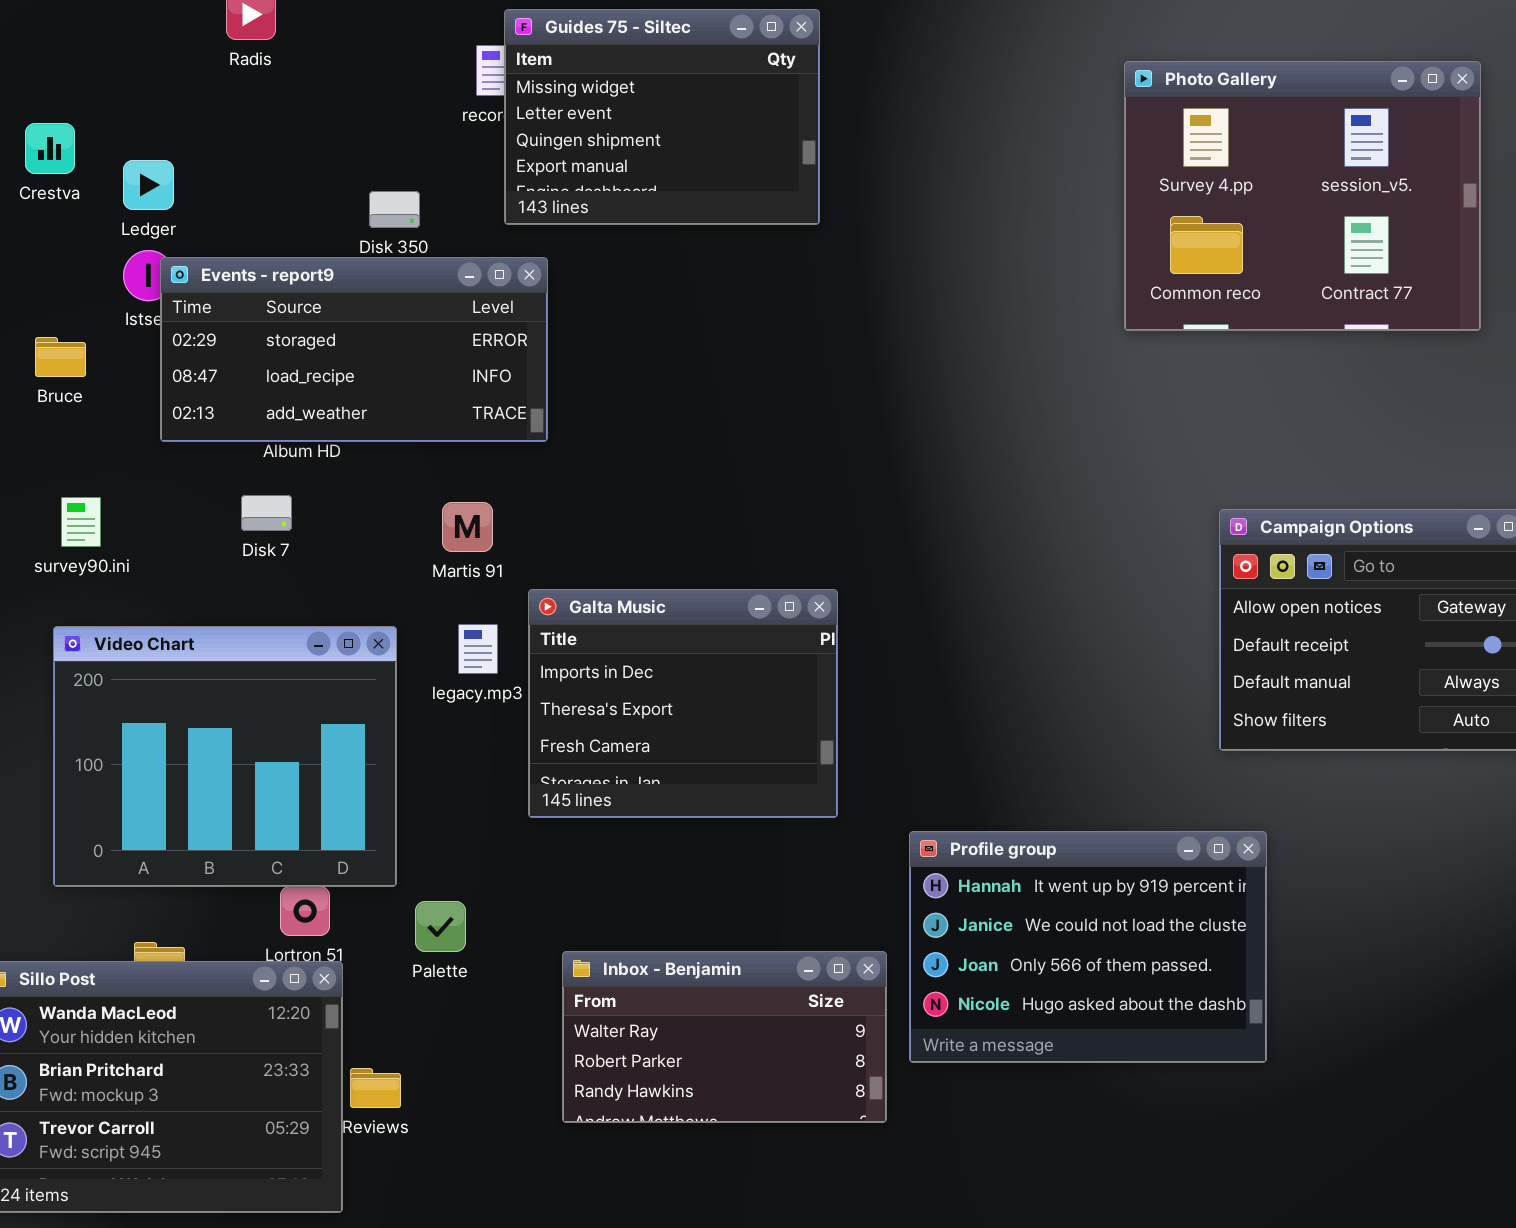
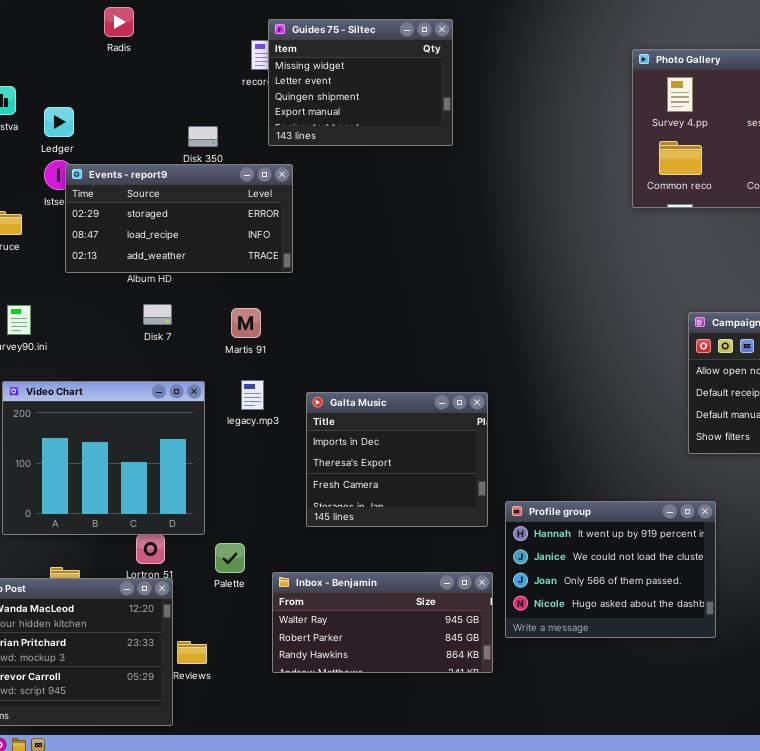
Disk 7: [241,495,292,531] -> [143,304,172,325], moved
Galta Music: [528,589,838,818] -> [306,392,488,527], moved
Inbox - Benjamin: [562,951,887,1123] -> [272,572,493,673], resized

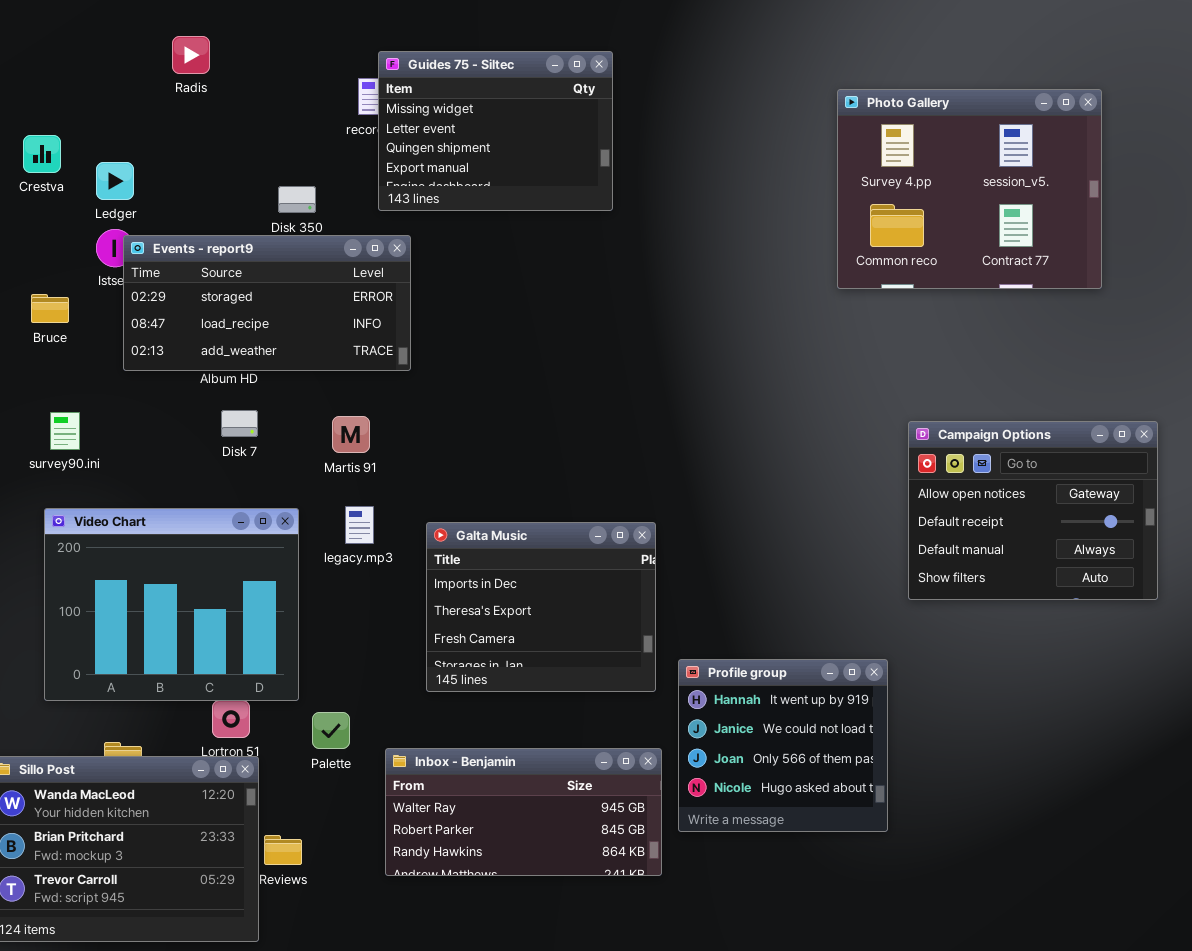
Profile group: [505,501,716,638] -> [678,659,888,832], resized

